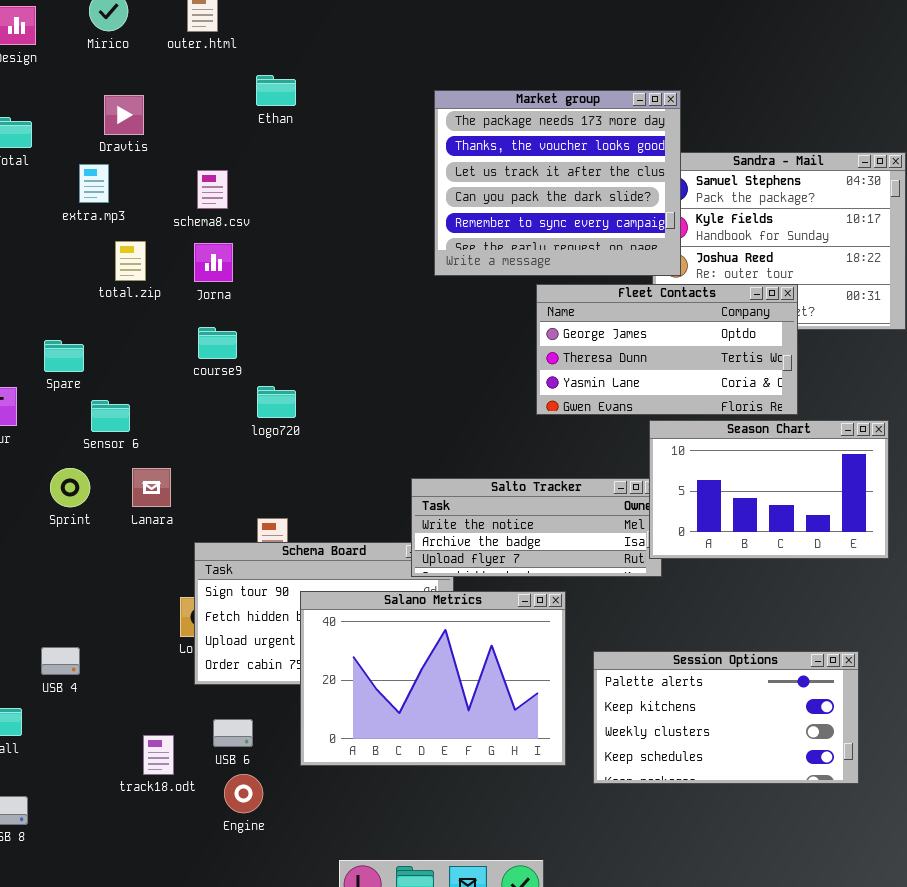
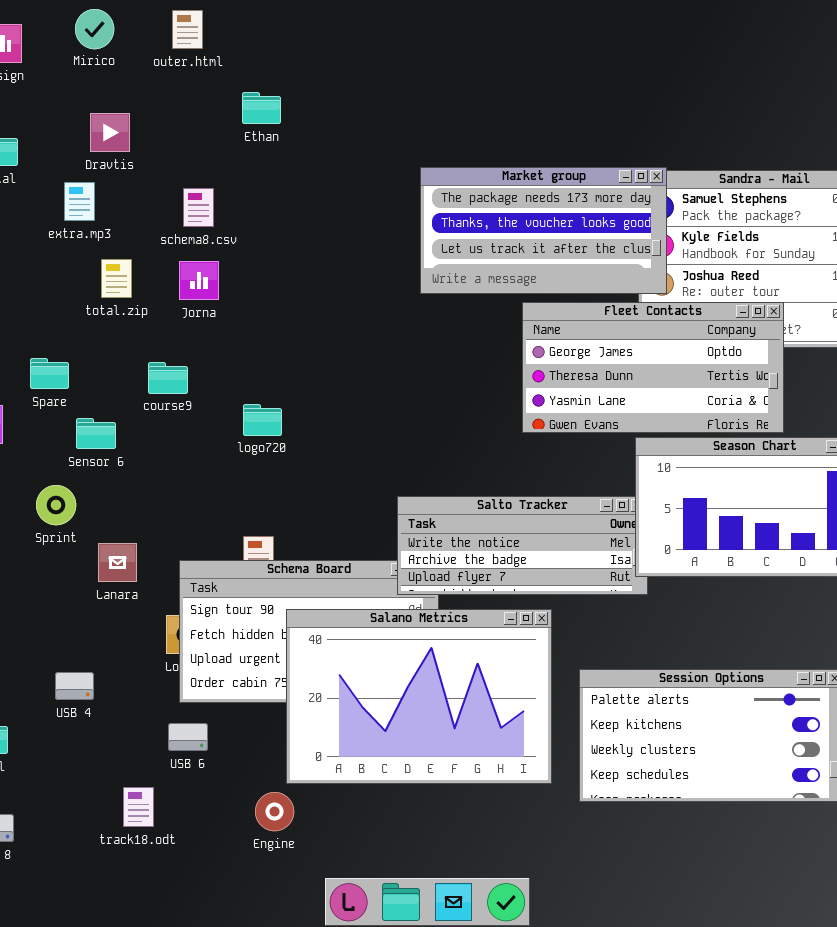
Market group: [434,90,681,276] -> [420,167,667,294], resized
course9: [198,327,237,359] -> [148,362,188,394], moved
Lanara: [132,468,171,507] -> [98,543,137,582], moved
USB 4: [41,647,80,675] -> [55,672,94,700], moved
USB 6: [213,719,253,747] -> [168,723,208,751], moved
track18.odt: [143,735,174,775] -> [123,787,154,827], moved
Engine: [224,774,263,813] -> [255,792,294,831], moved

